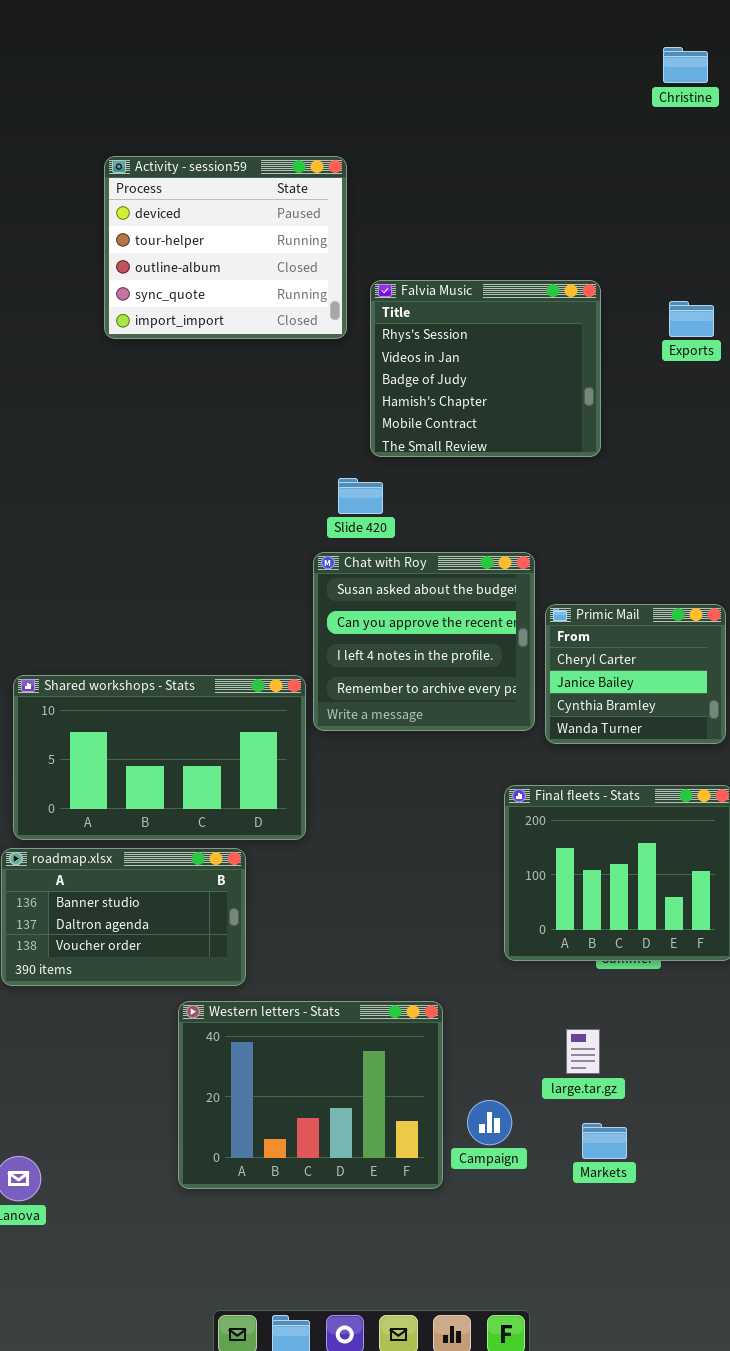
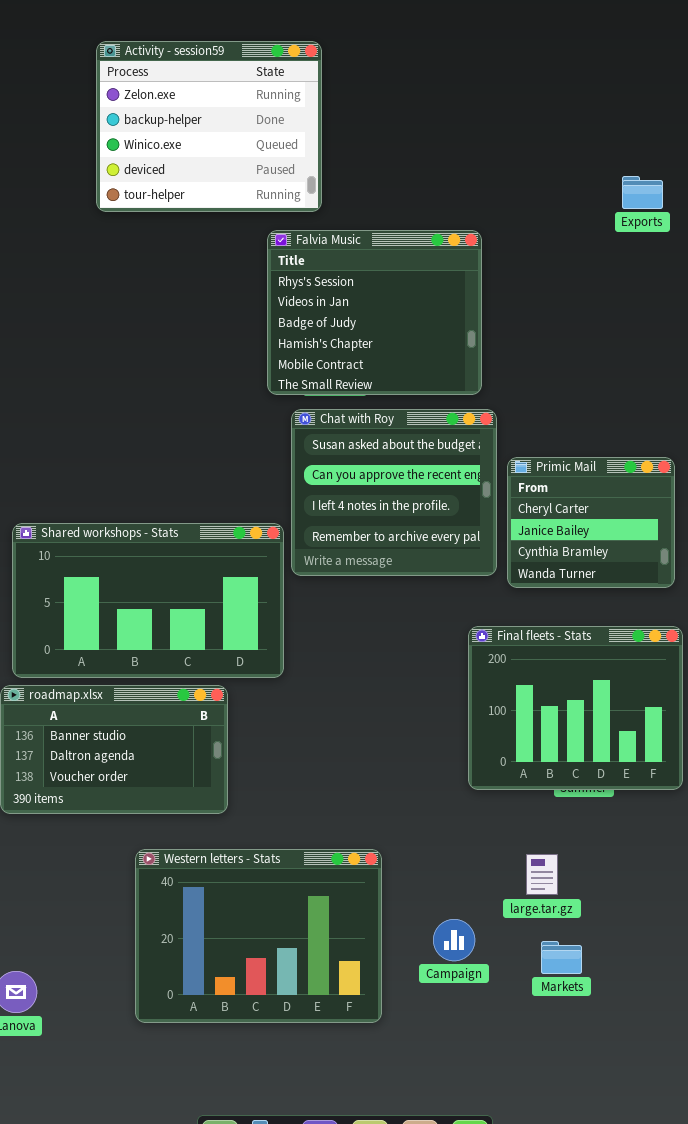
Activity - session59: [104,156,347,339] -> [96,41,322,212], scrolled up 3 rows
Falvia Music: [370,280,601,457] -> [267,230,482,395], moved
Western letters - Stats: [178,1001,443,1189] -> [135,849,382,1023], moved

